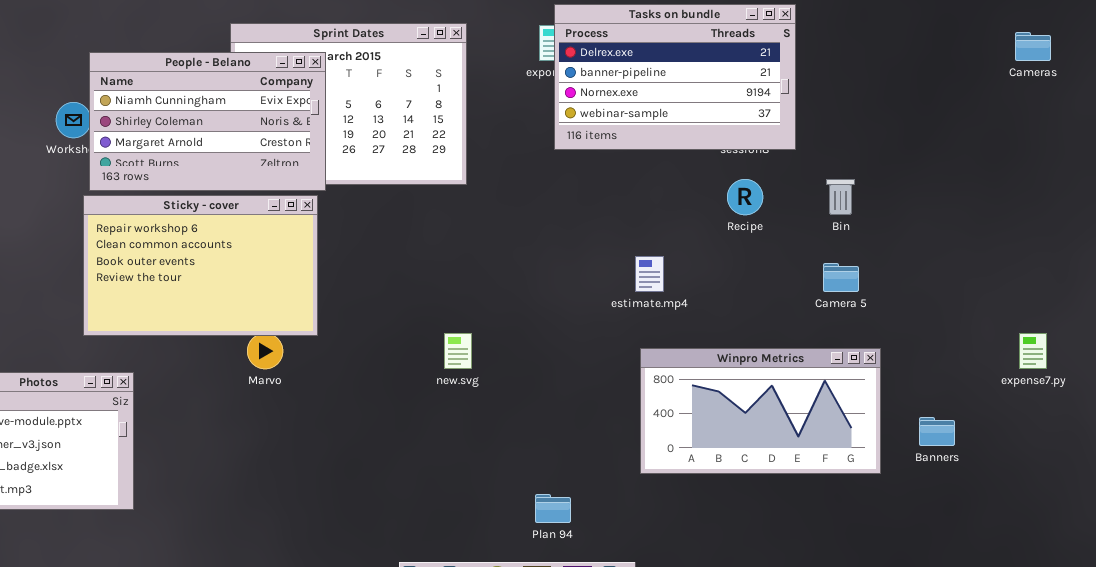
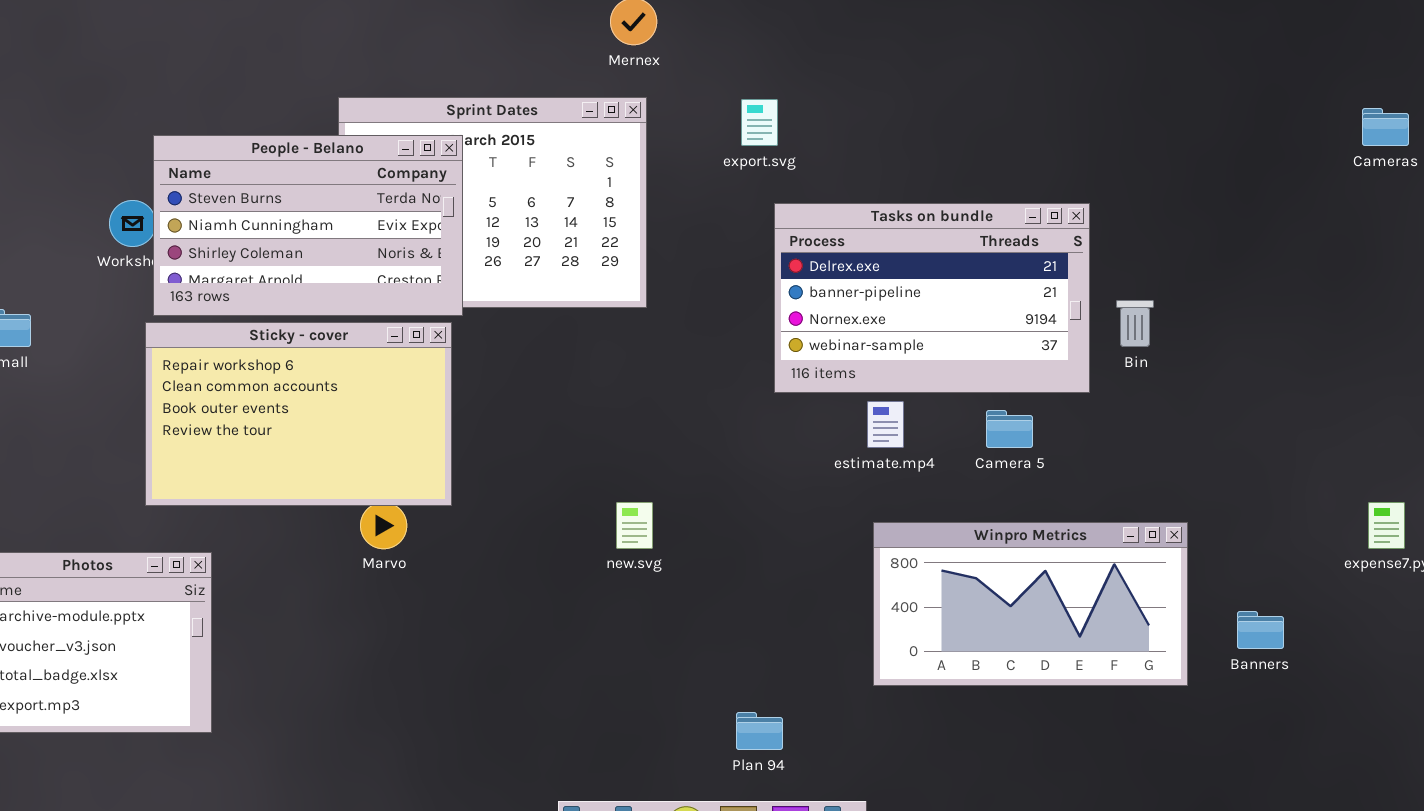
Tasks on bundle: [554,4,796,150] -> [774,203,1090,393], moved
People - Belano: [89,52,326,191] -> [153,135,463,316], scrolled up 1 row
Camera 5: [823,263,859,292] -> [986,410,1033,448], moved

